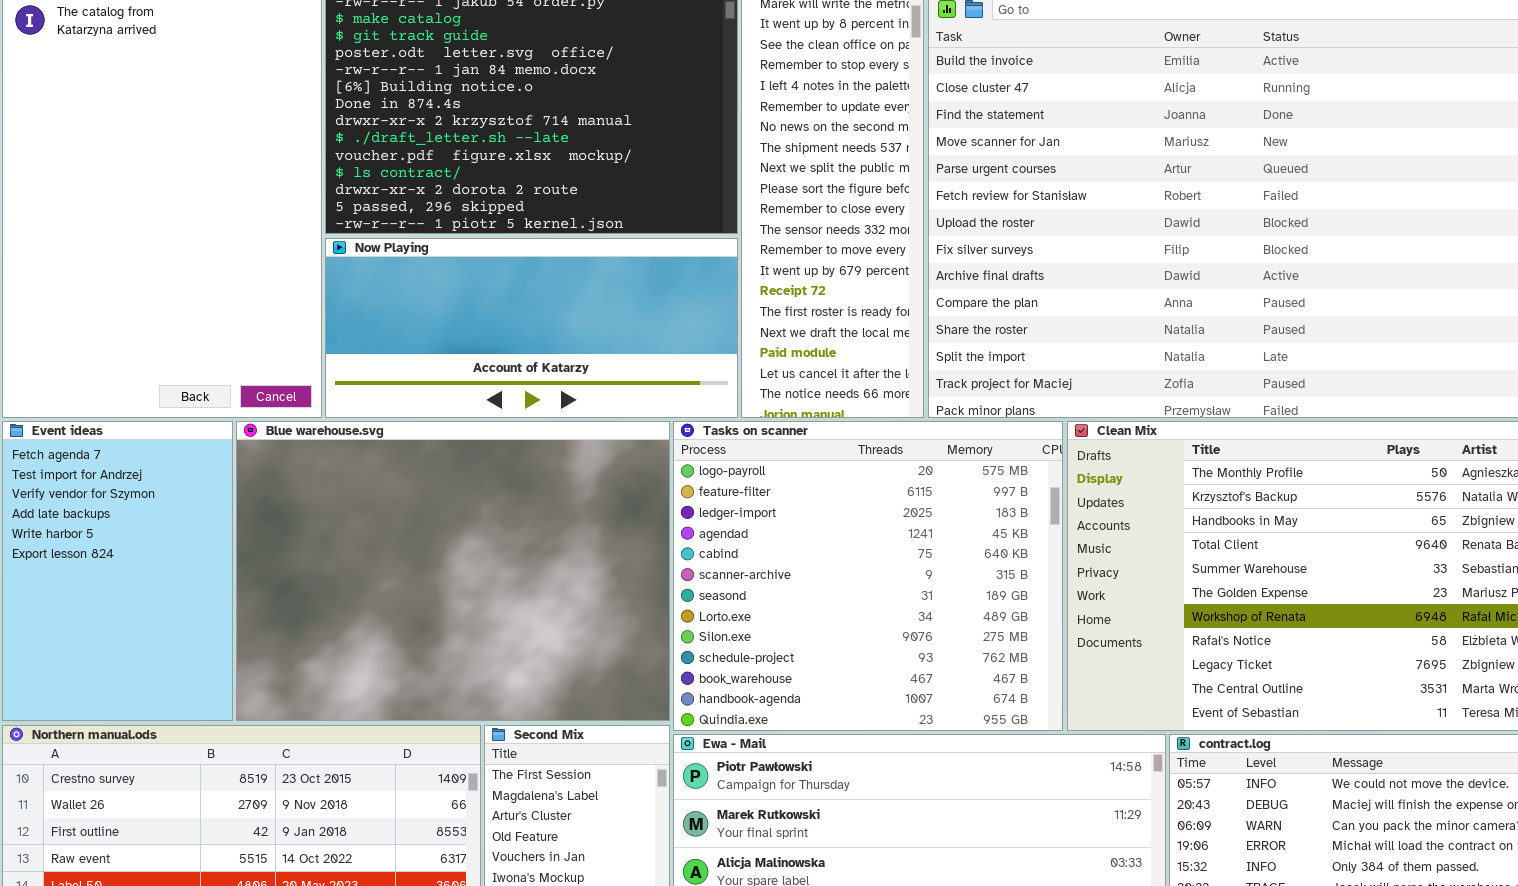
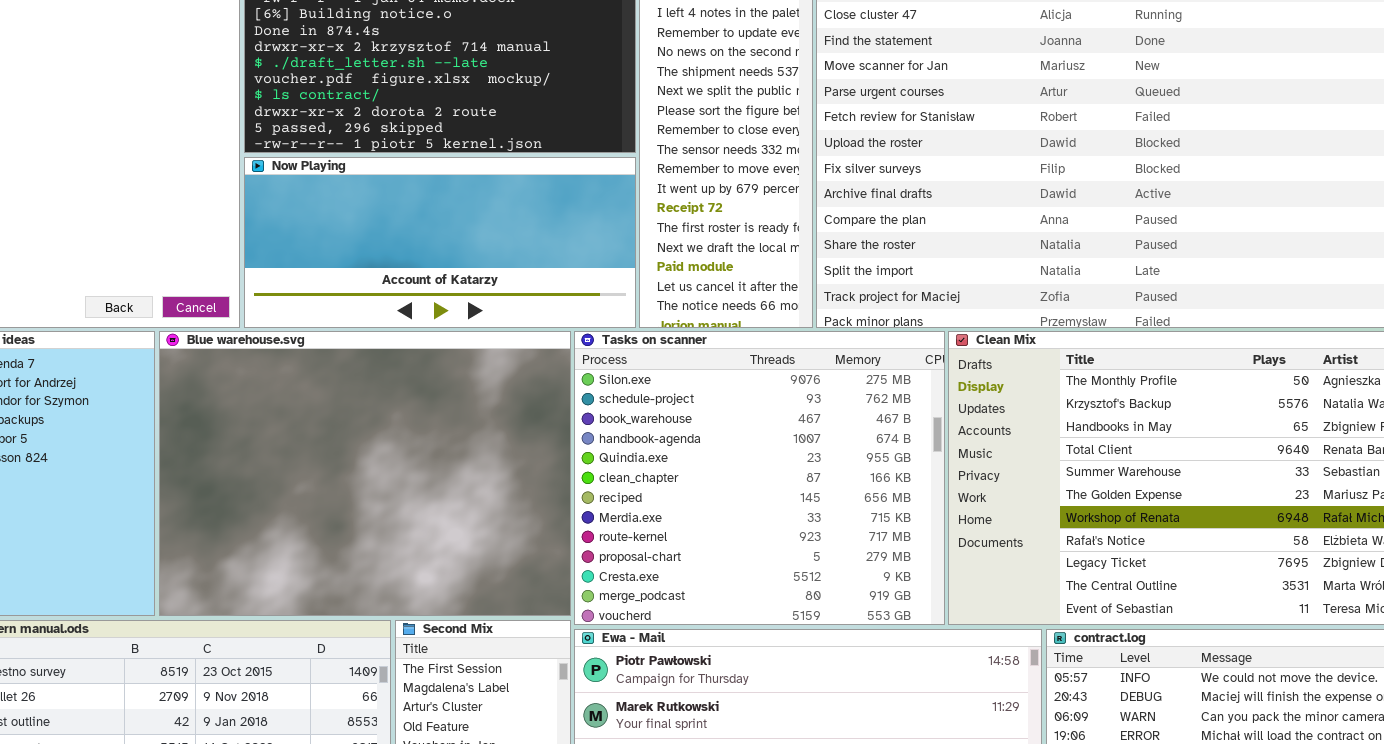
Tasks on scanner: [673,421,1063,731] -> [574,331,945,625], scrolled down 8 rows

